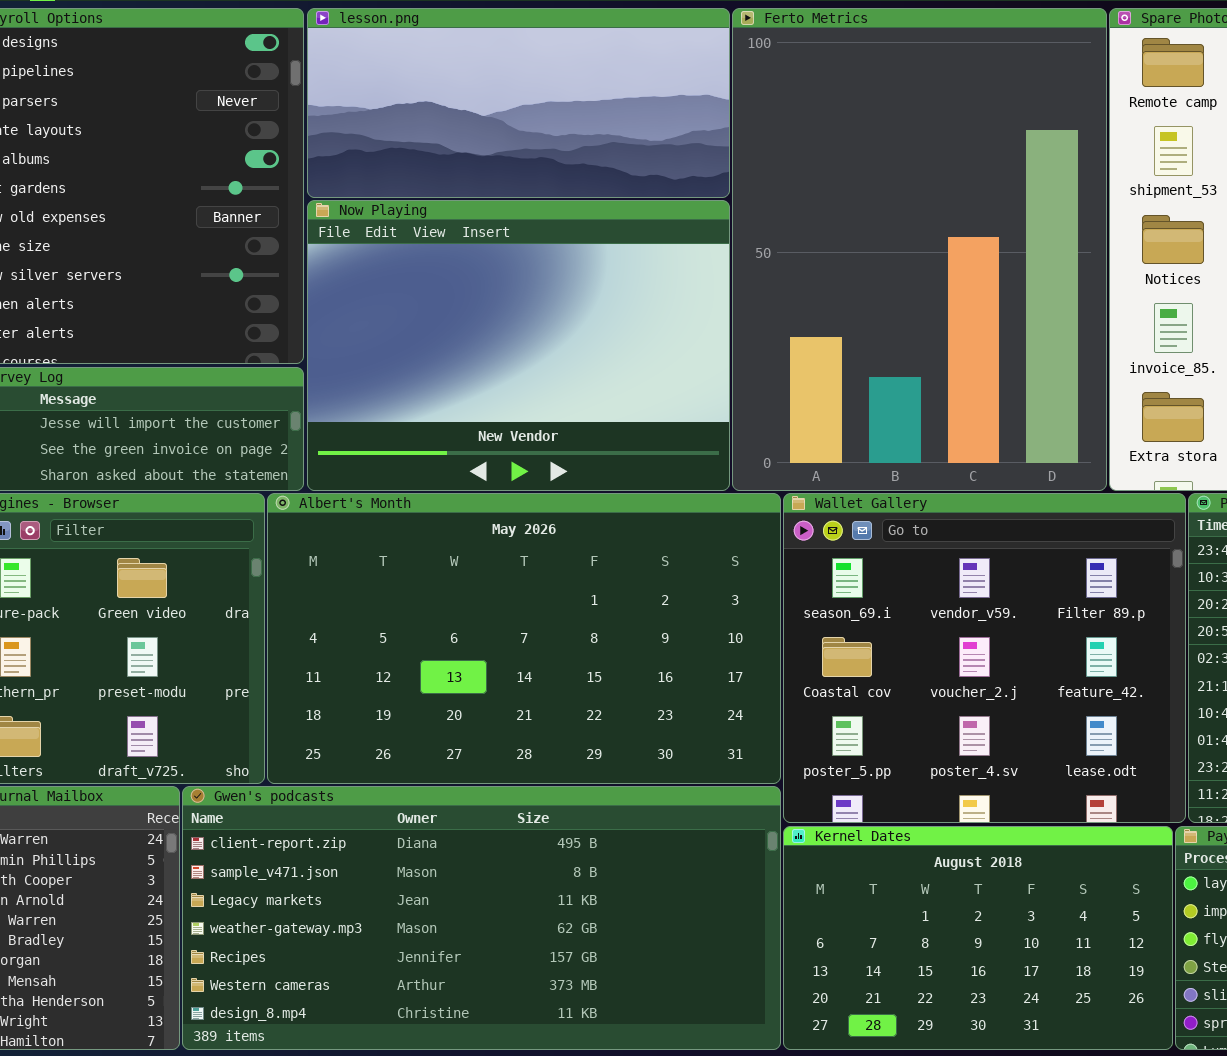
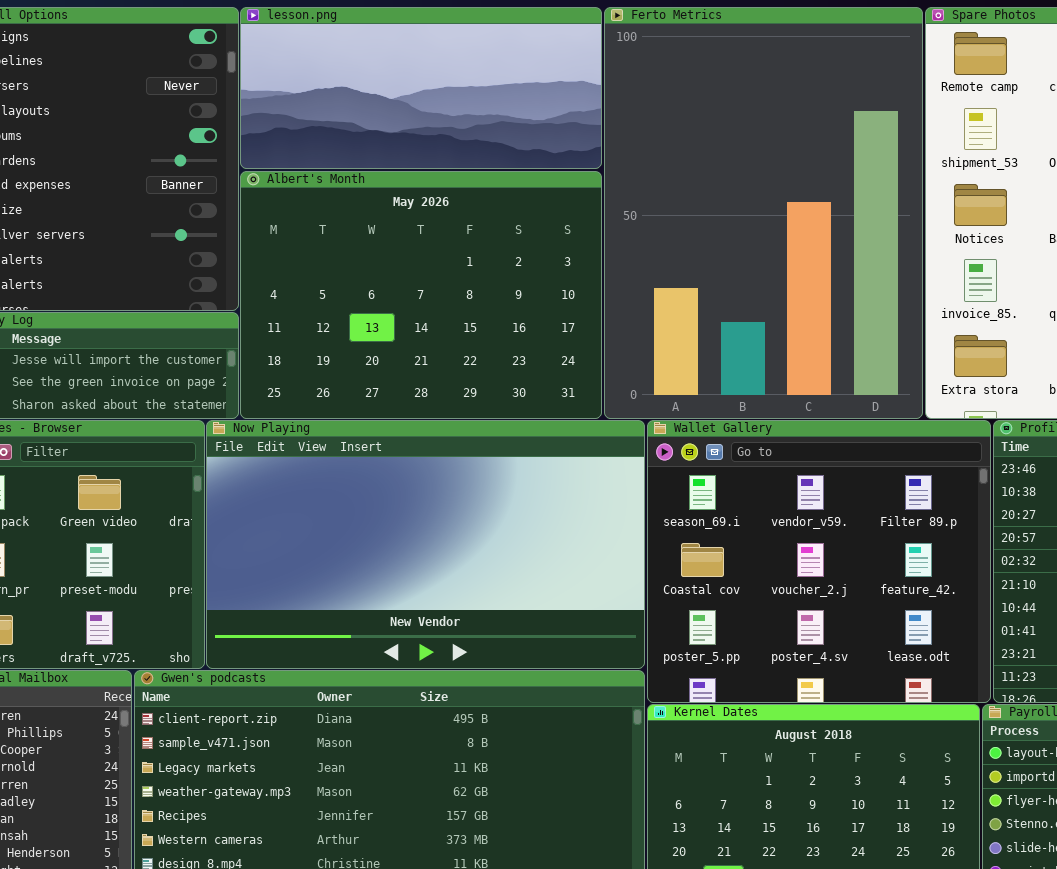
Now Playing: [307,200,730,491] -> [206,420,645,669], moved, resized
Albert's Month: [267,493,781,784] -> [240,171,602,419], moved, resized

